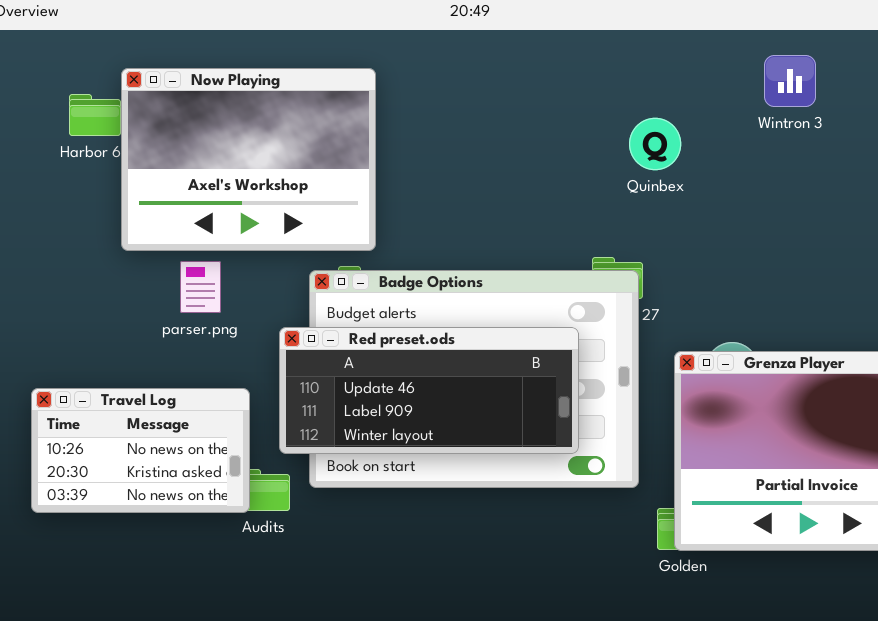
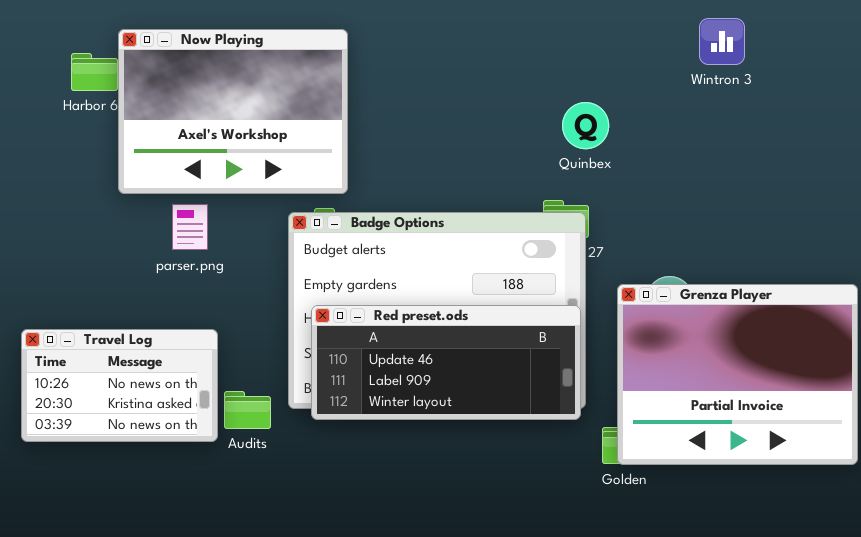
Quinbex: [629,118,681,170] -> [562,102,609,149], moved
Red preset.ods: [279,327,579,454] -> [311,305,581,420], moved
Travel Log: [31,388,250,513] -> [21,329,218,442], moved

